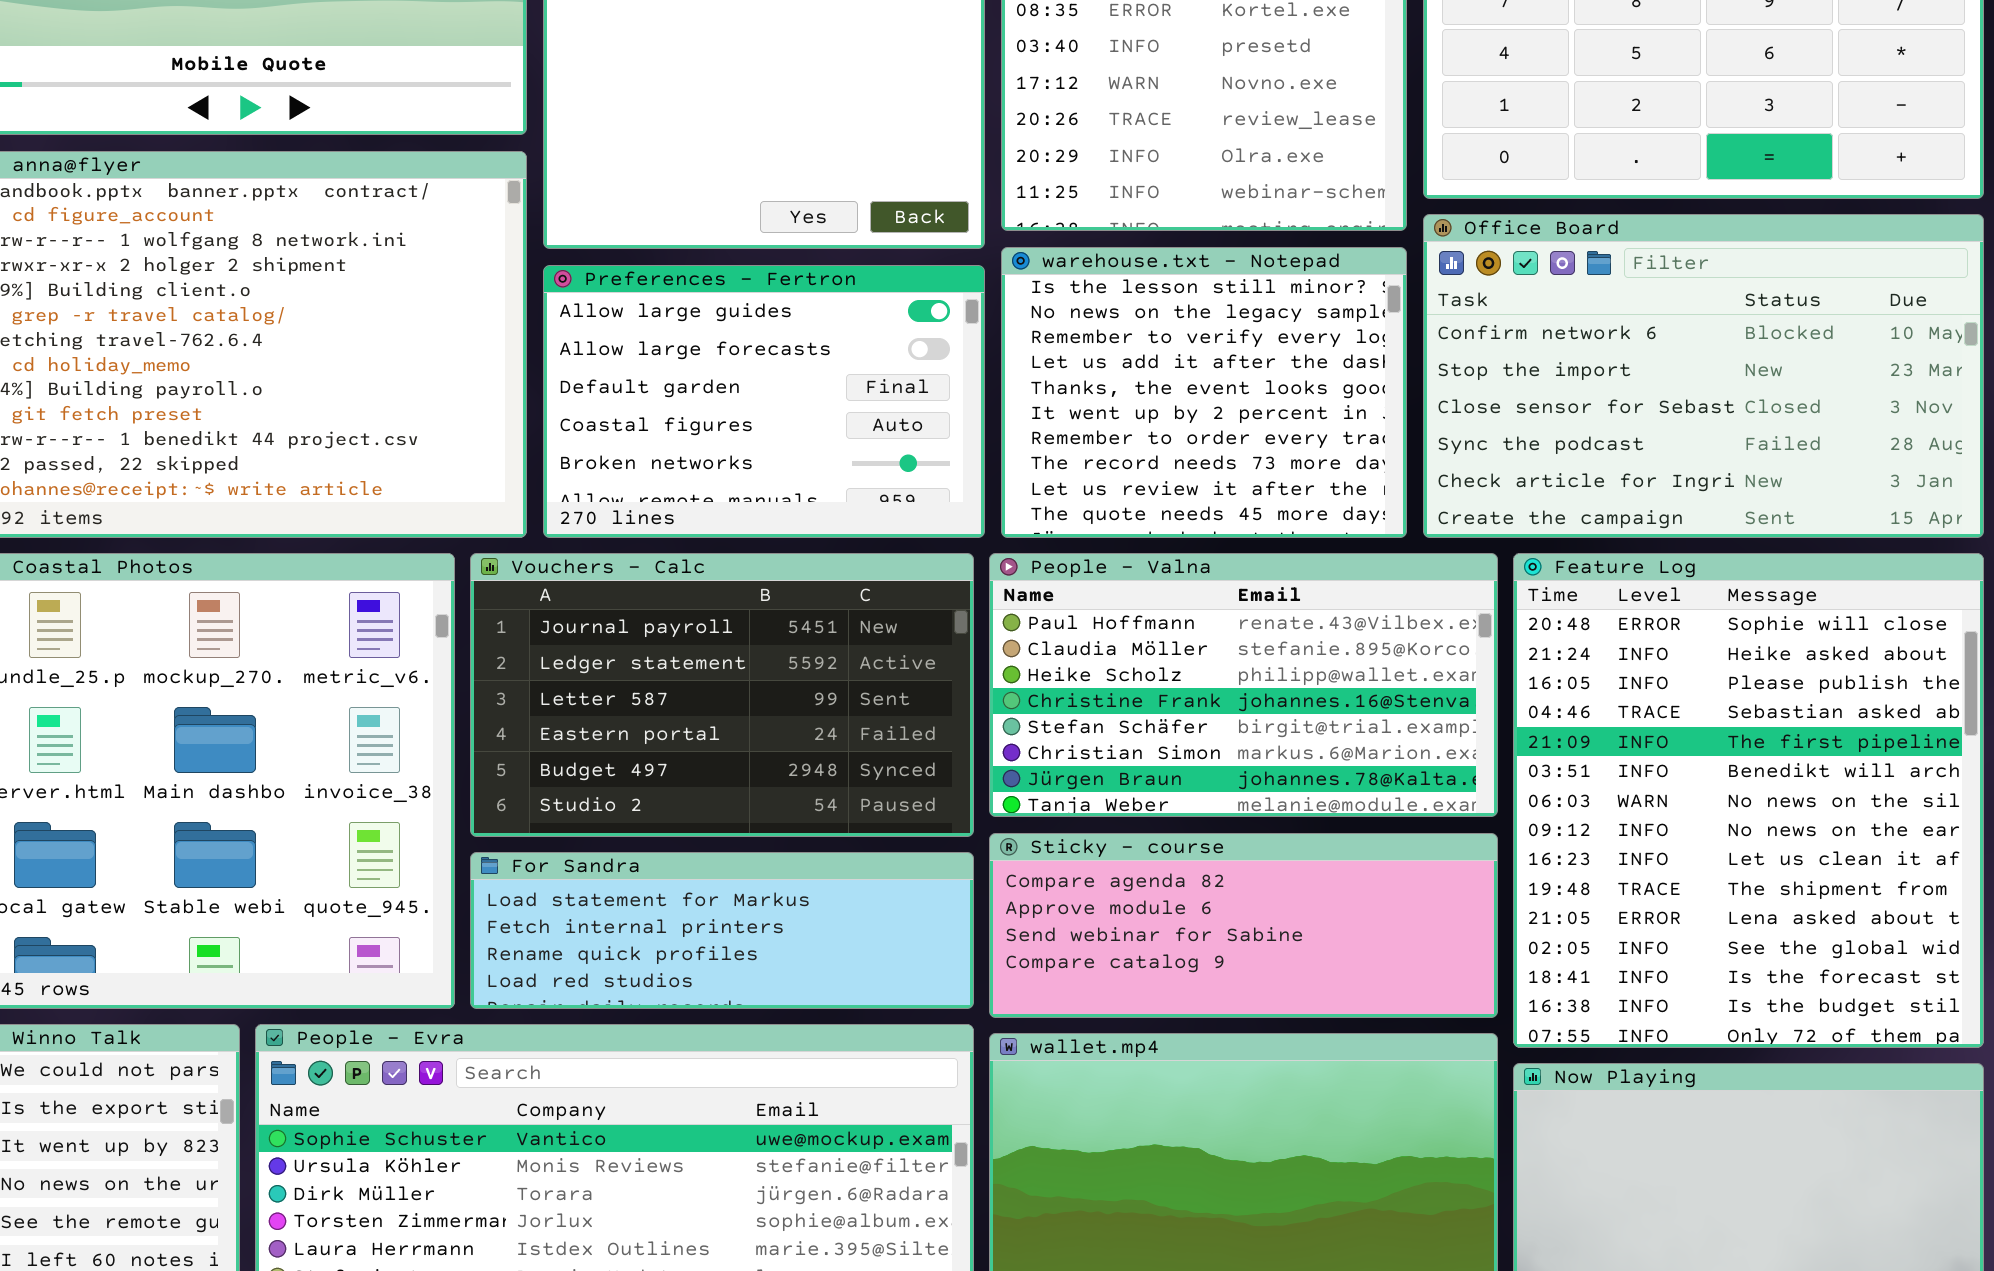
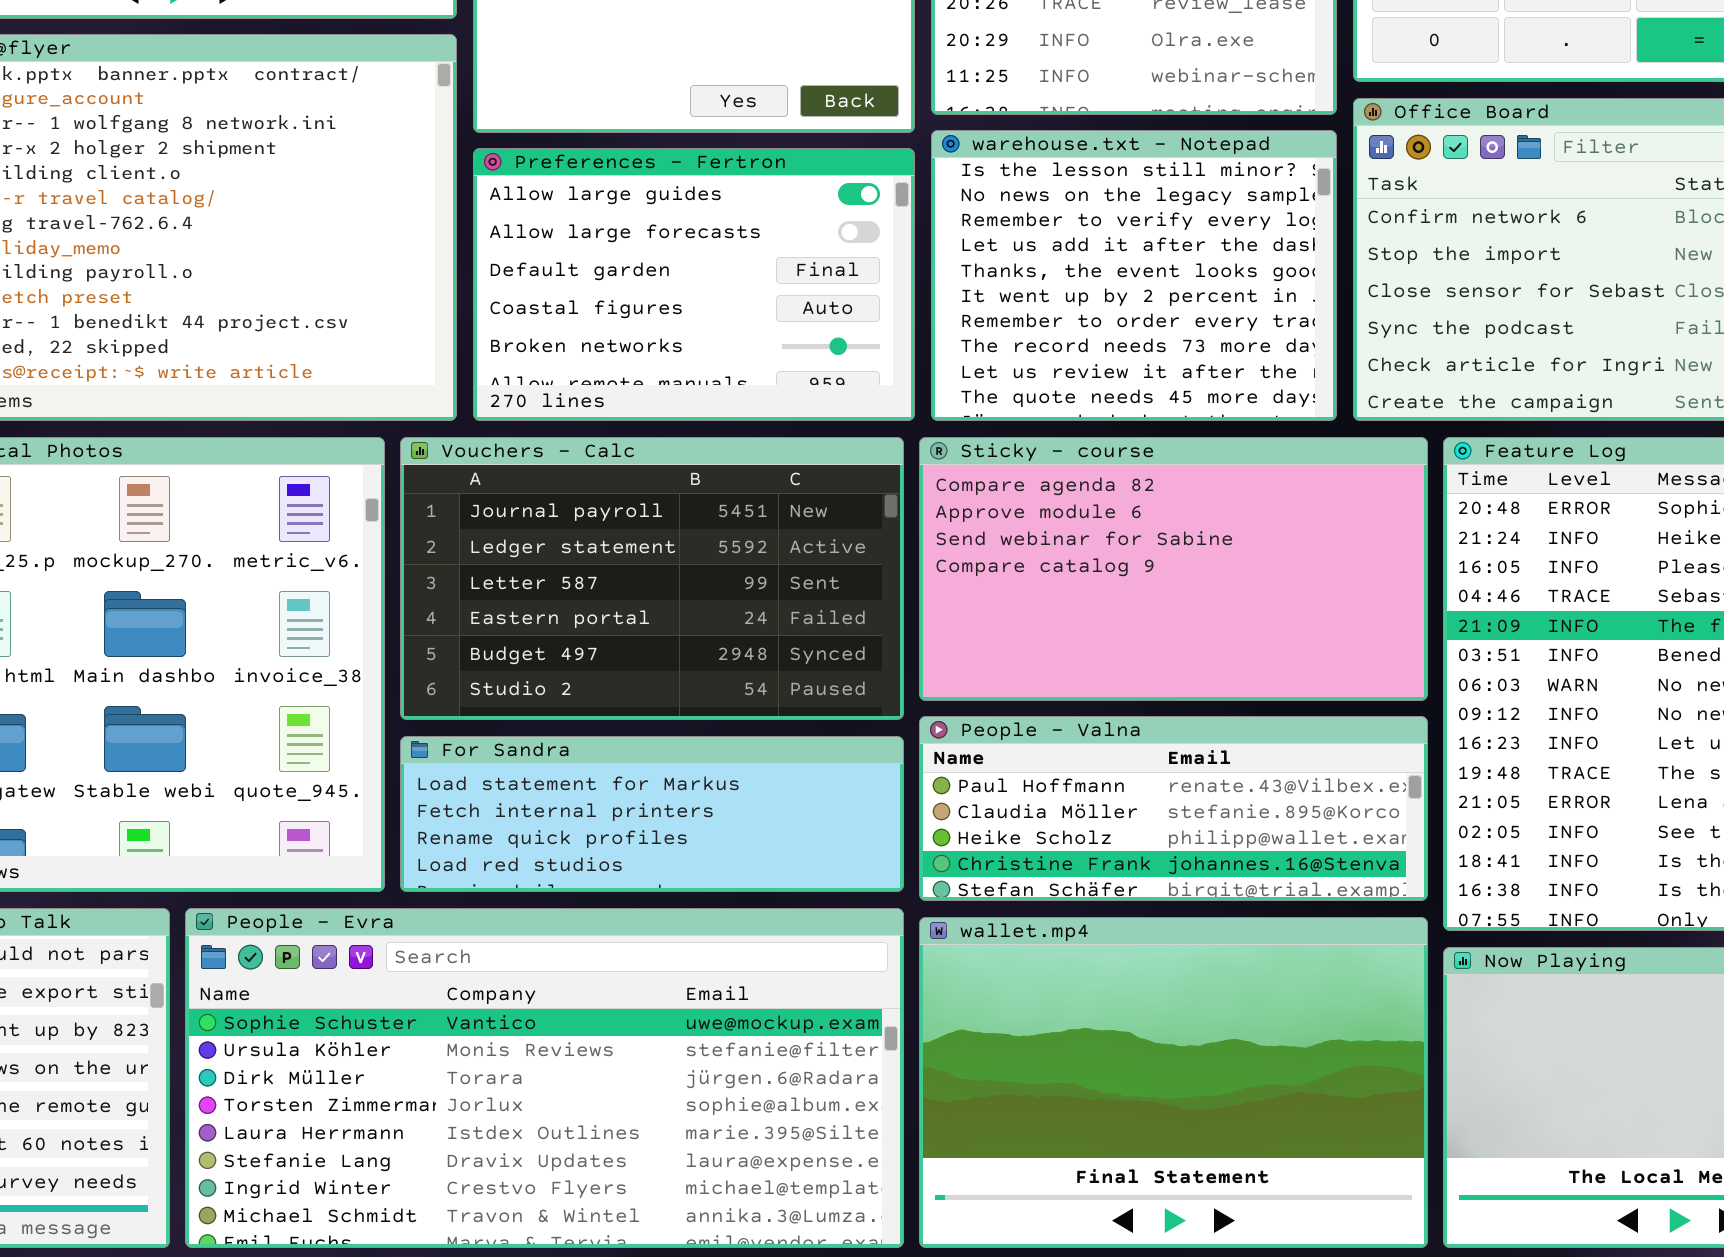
People - Valna: [989,553,1498,817] -> [919,716,1428,901], moved, resized
Sticky - course: [989,833,1498,1018] -> [919,437,1428,701], moved, resized

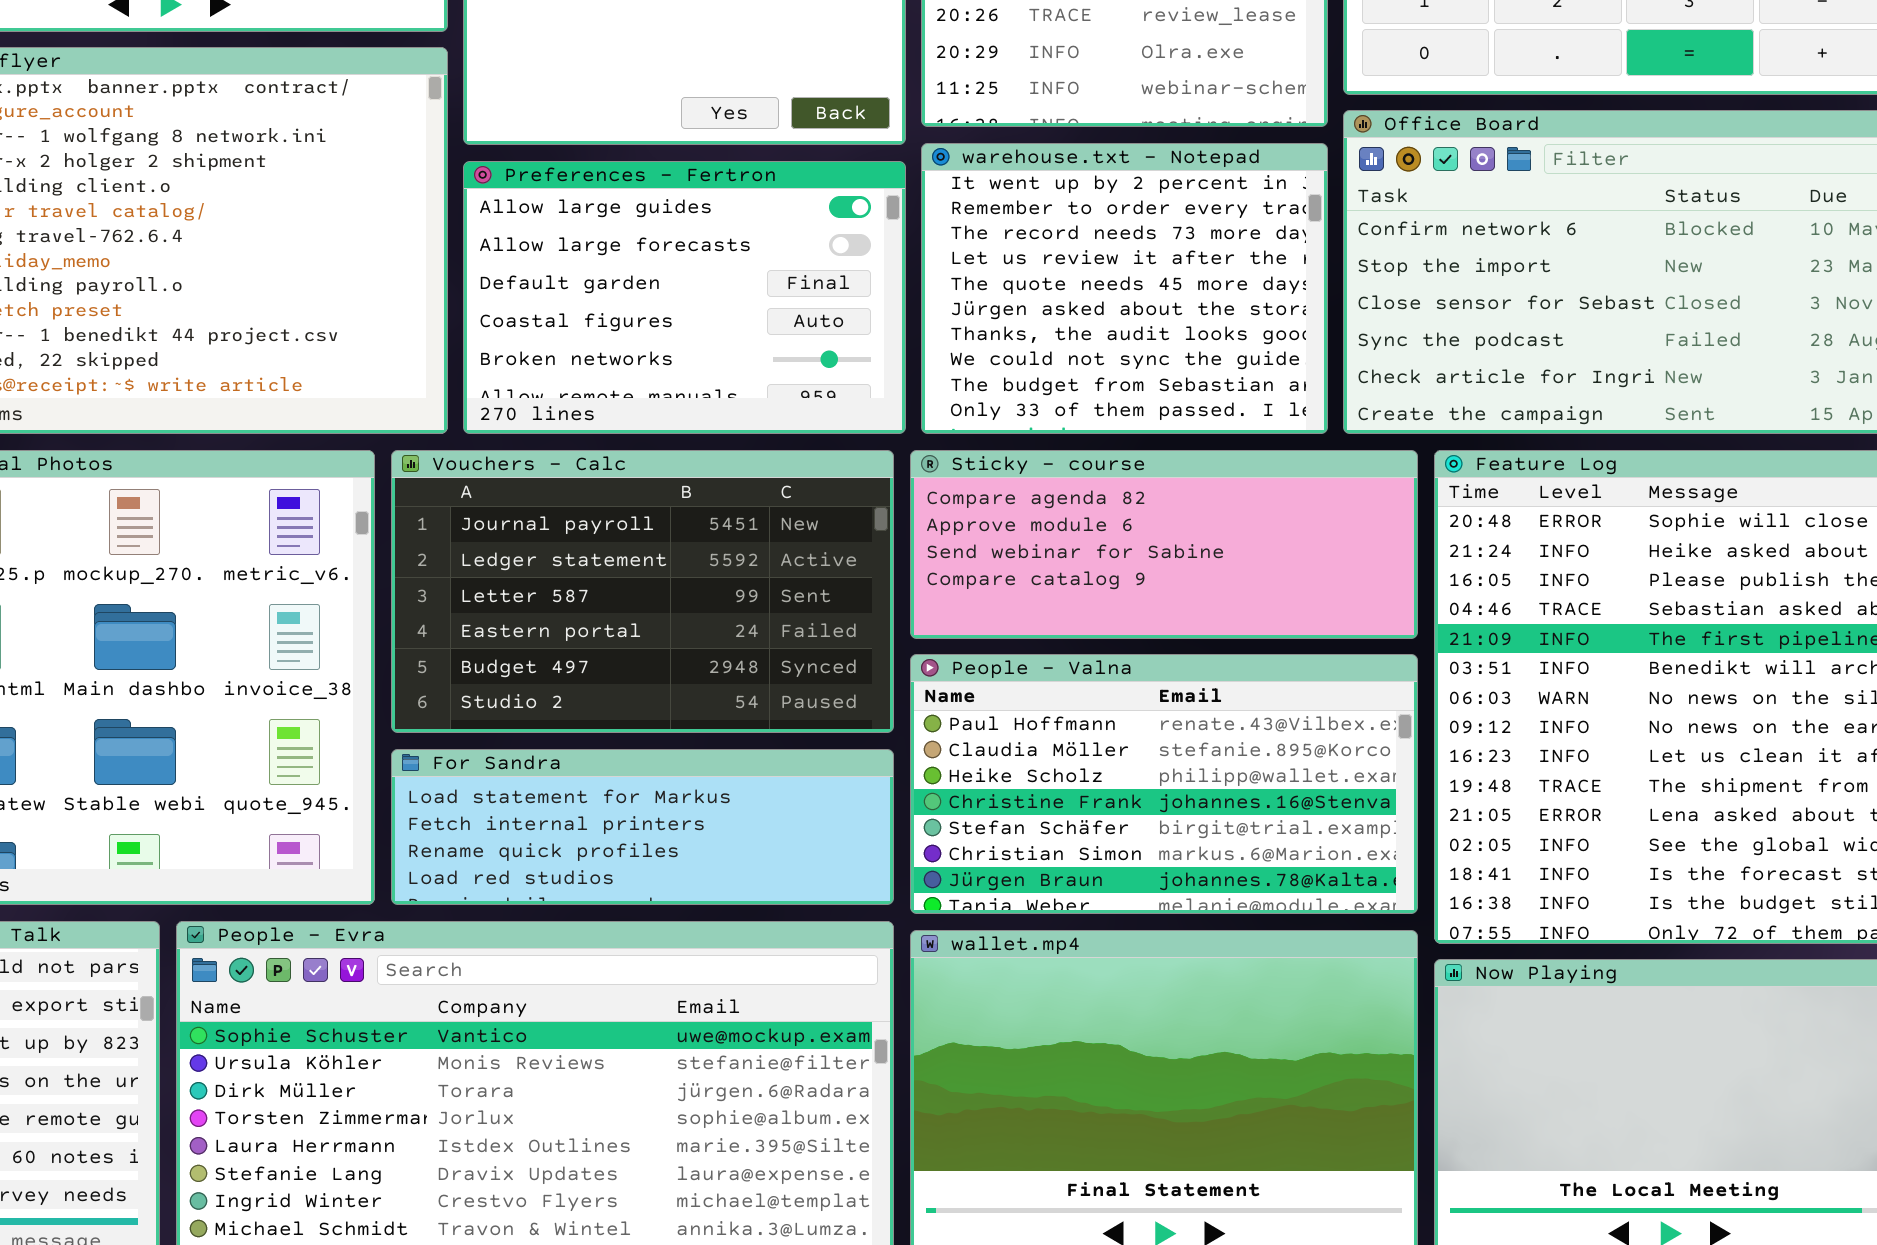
warehouse.txt - Notepad: [931,130,1337,421] -> [921,143,1328,434], scrolled down 5 rows
Sticky - course: [919,437,1428,701] -> [910,450,1418,639], resized
People - Valna: [919,716,1428,901] -> [910,654,1418,914], resized

